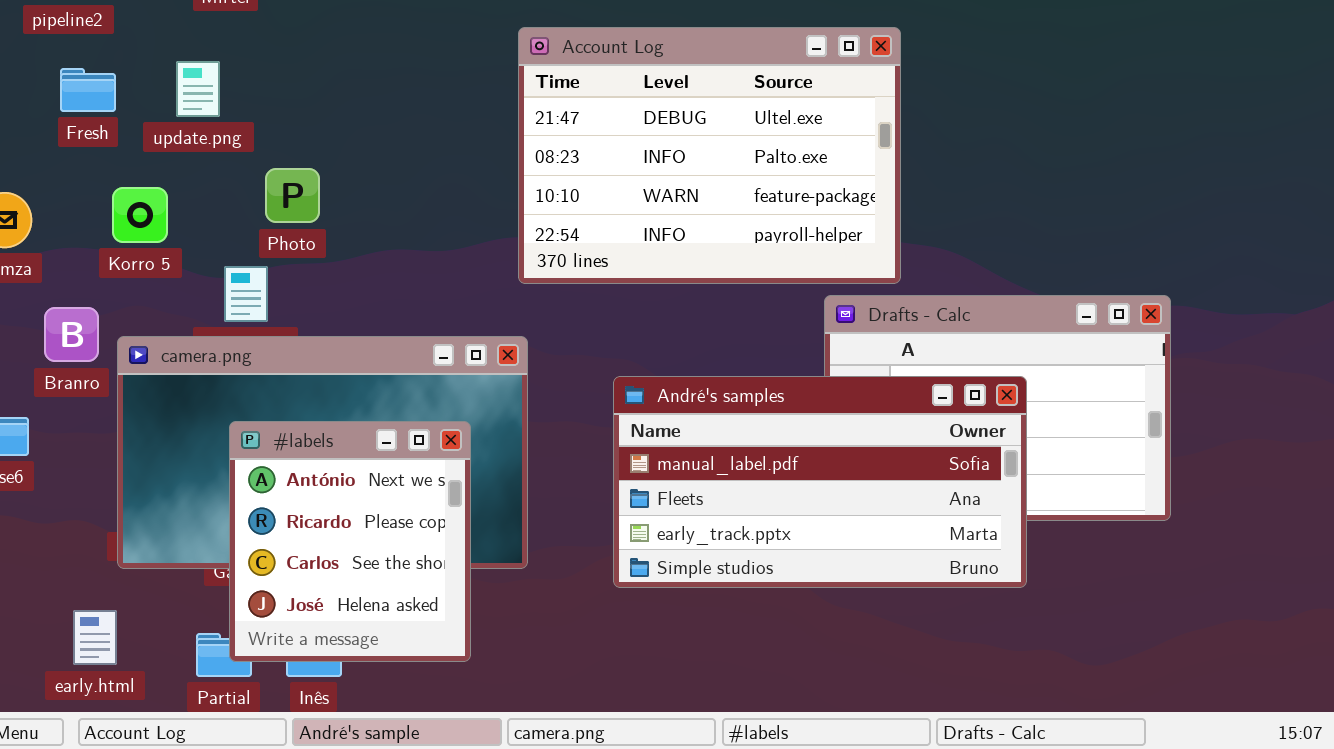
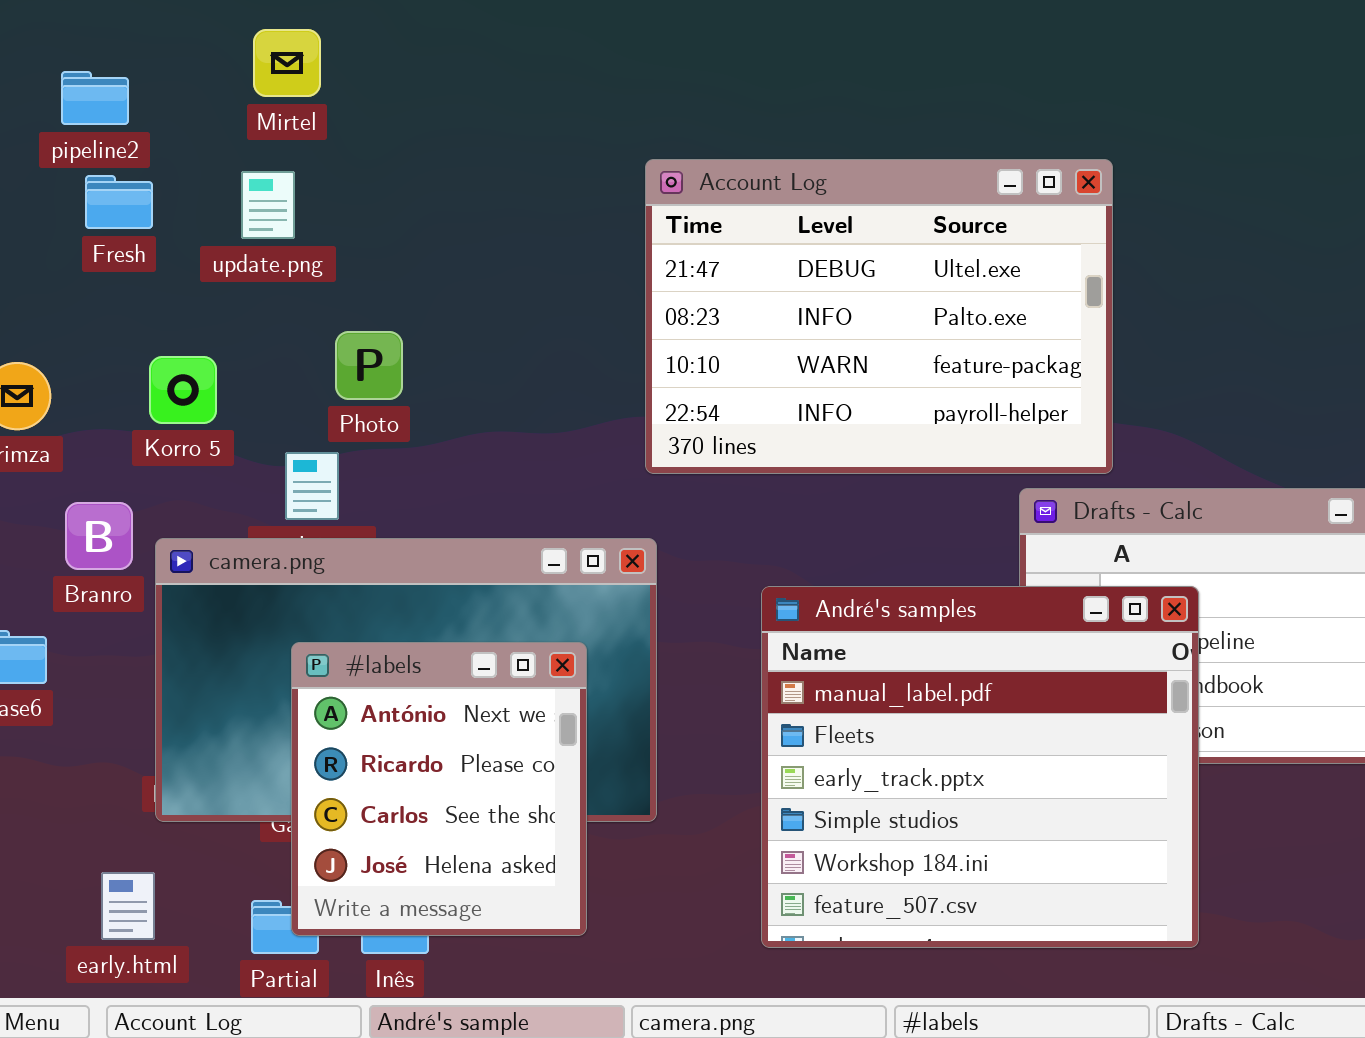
update.png: [176,61,220,117] -> [241,171,295,239], moved
Fresh: [60,68,116,112] -> [85,175,153,229], moved
André's samples: [613,376,1027,588] -> [761,586,1199,948], resized

